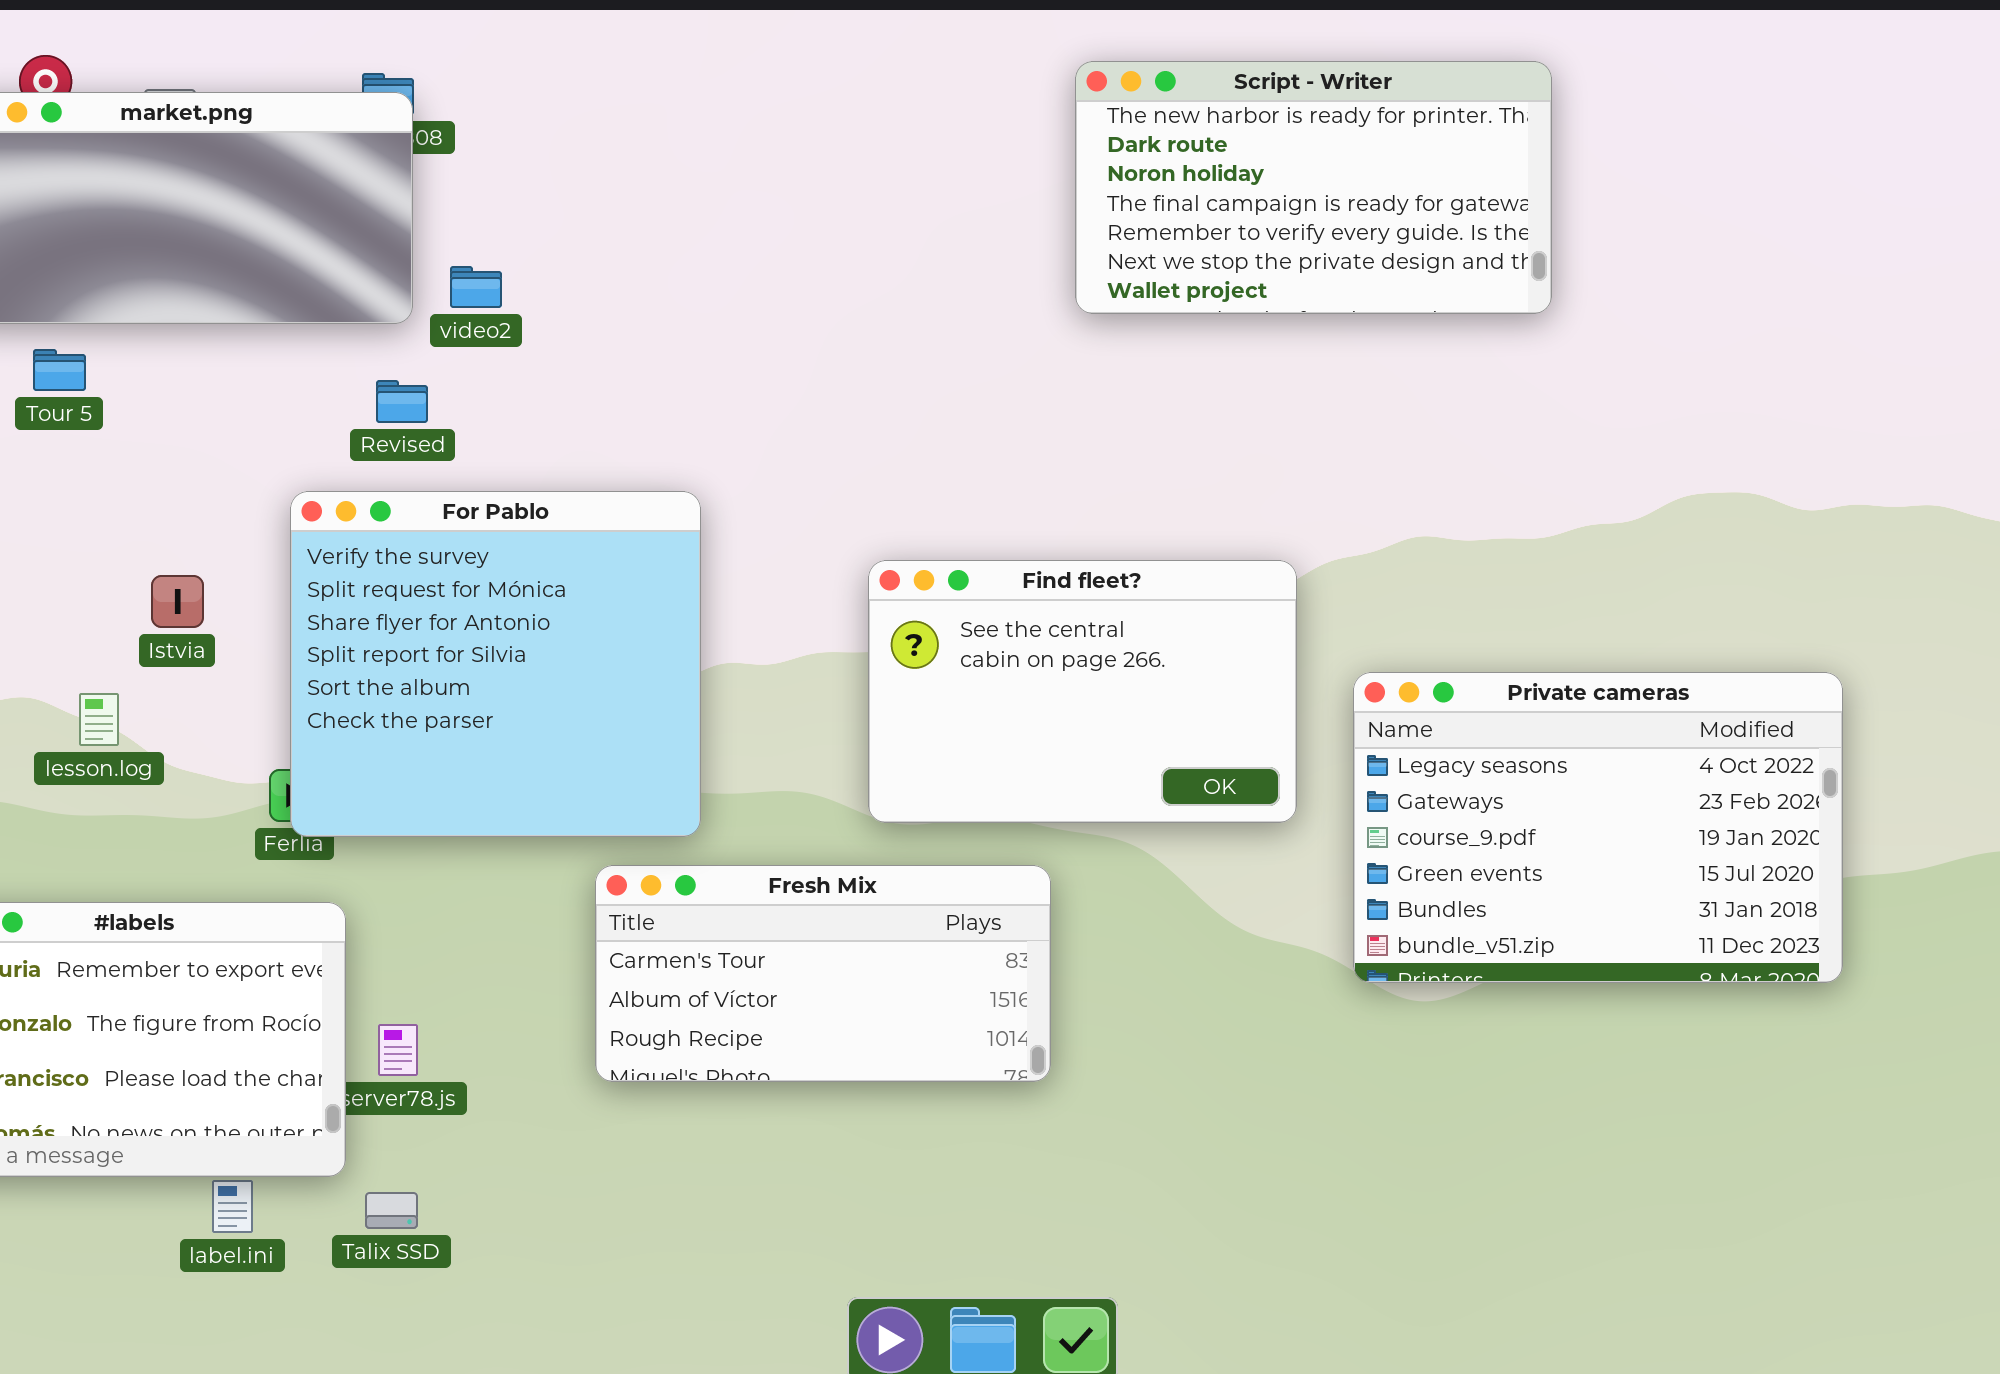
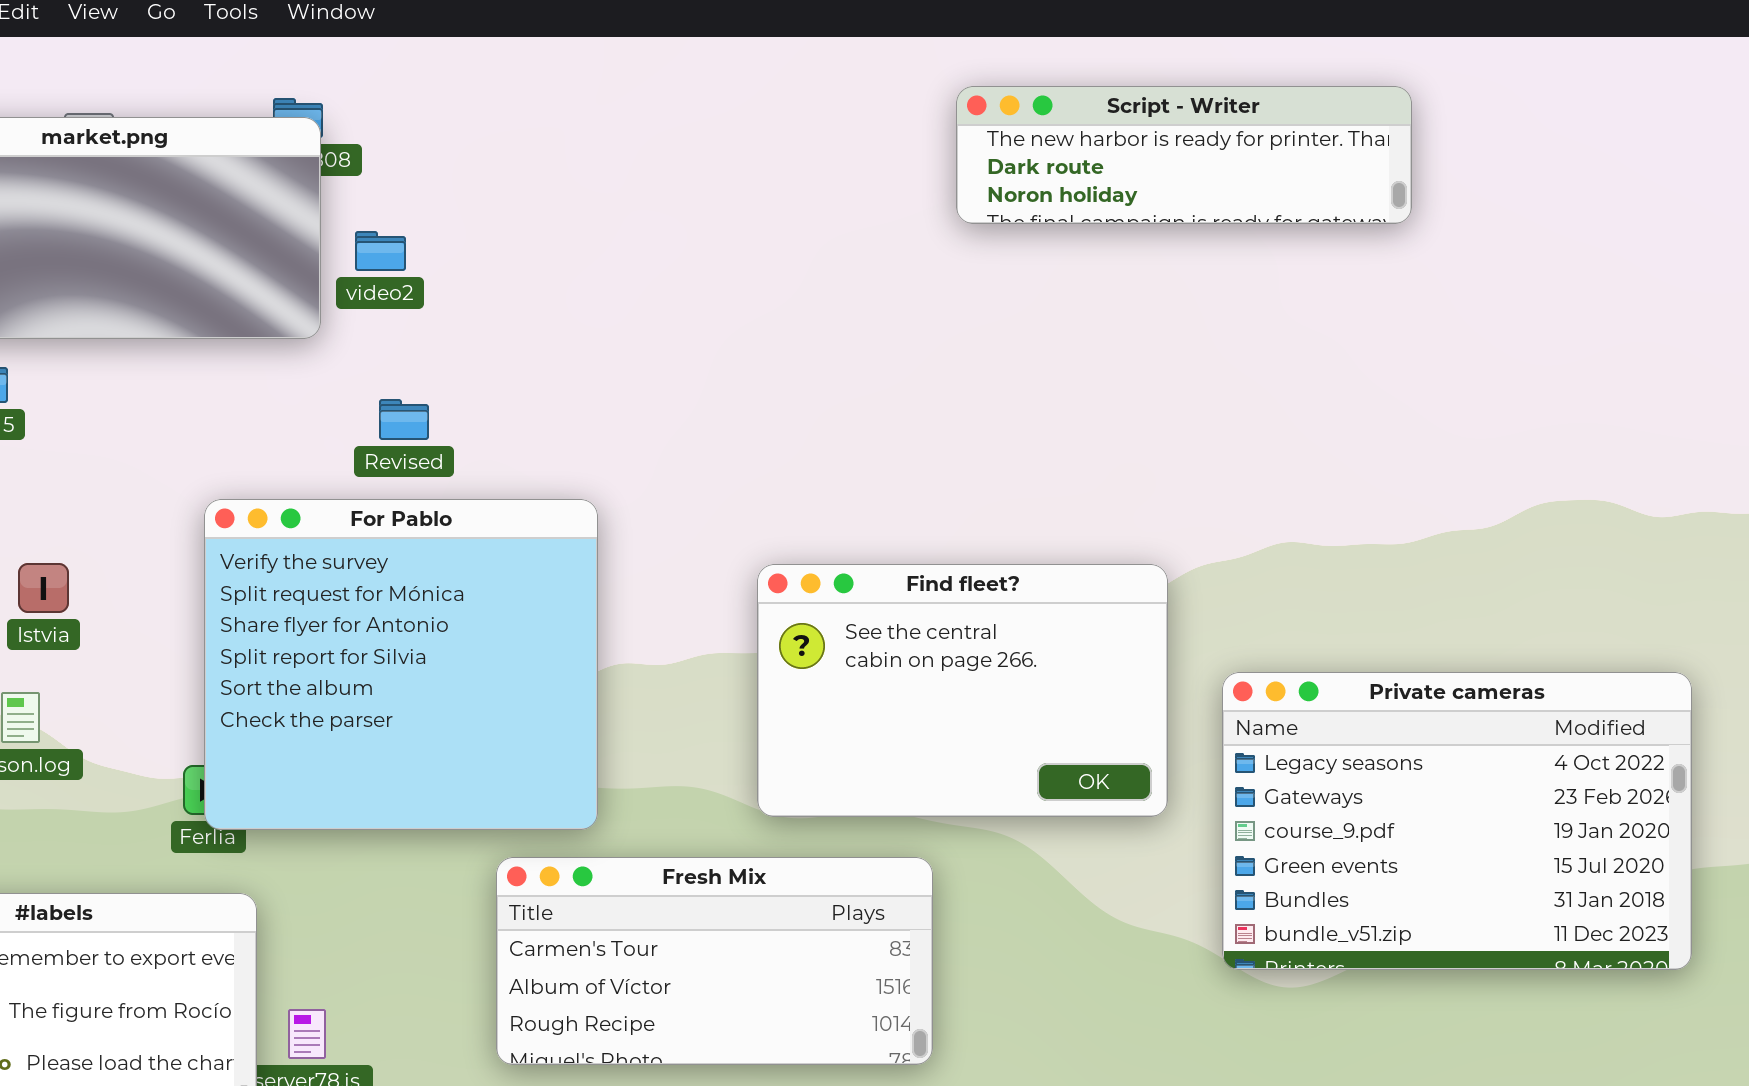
Script - Writer: [1075,61,1552,314] -> [956,86,1412,224], resized
video2: [450,266,502,308] -> [355,231,406,271], moved
Revised: [376,380,428,423] -> [379,399,429,440], moved
Istvia: [151,575,204,628] -> [18,563,69,613], moved

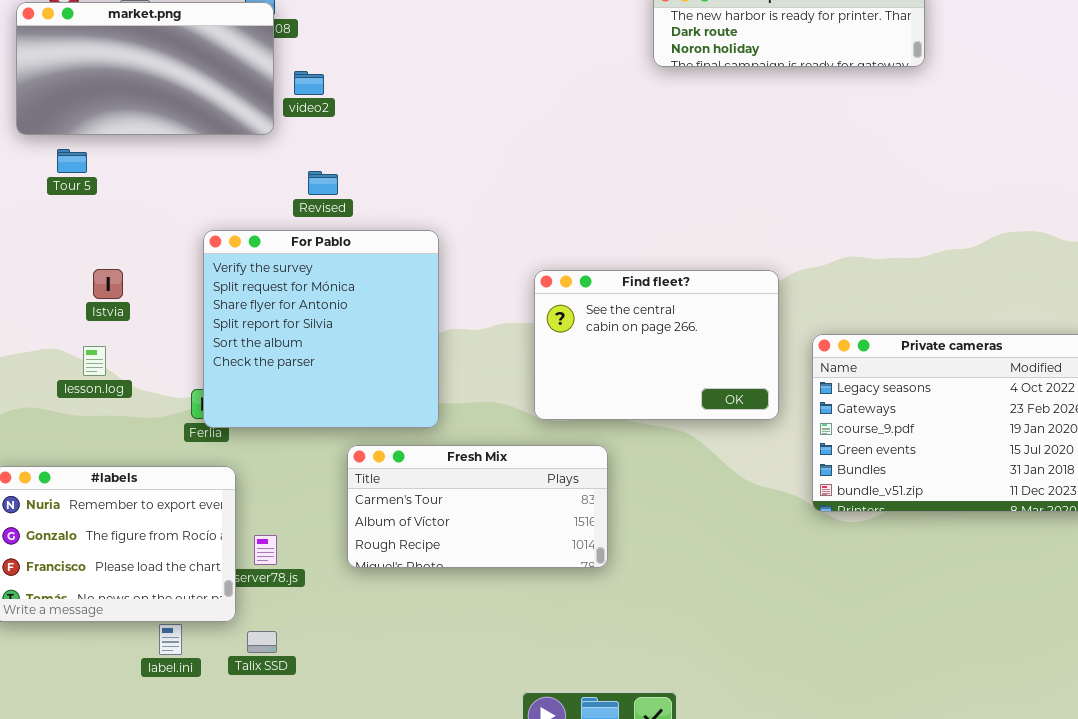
Fresh Mix: [496,857,933,1065] -> [347,445,608,568], moved

